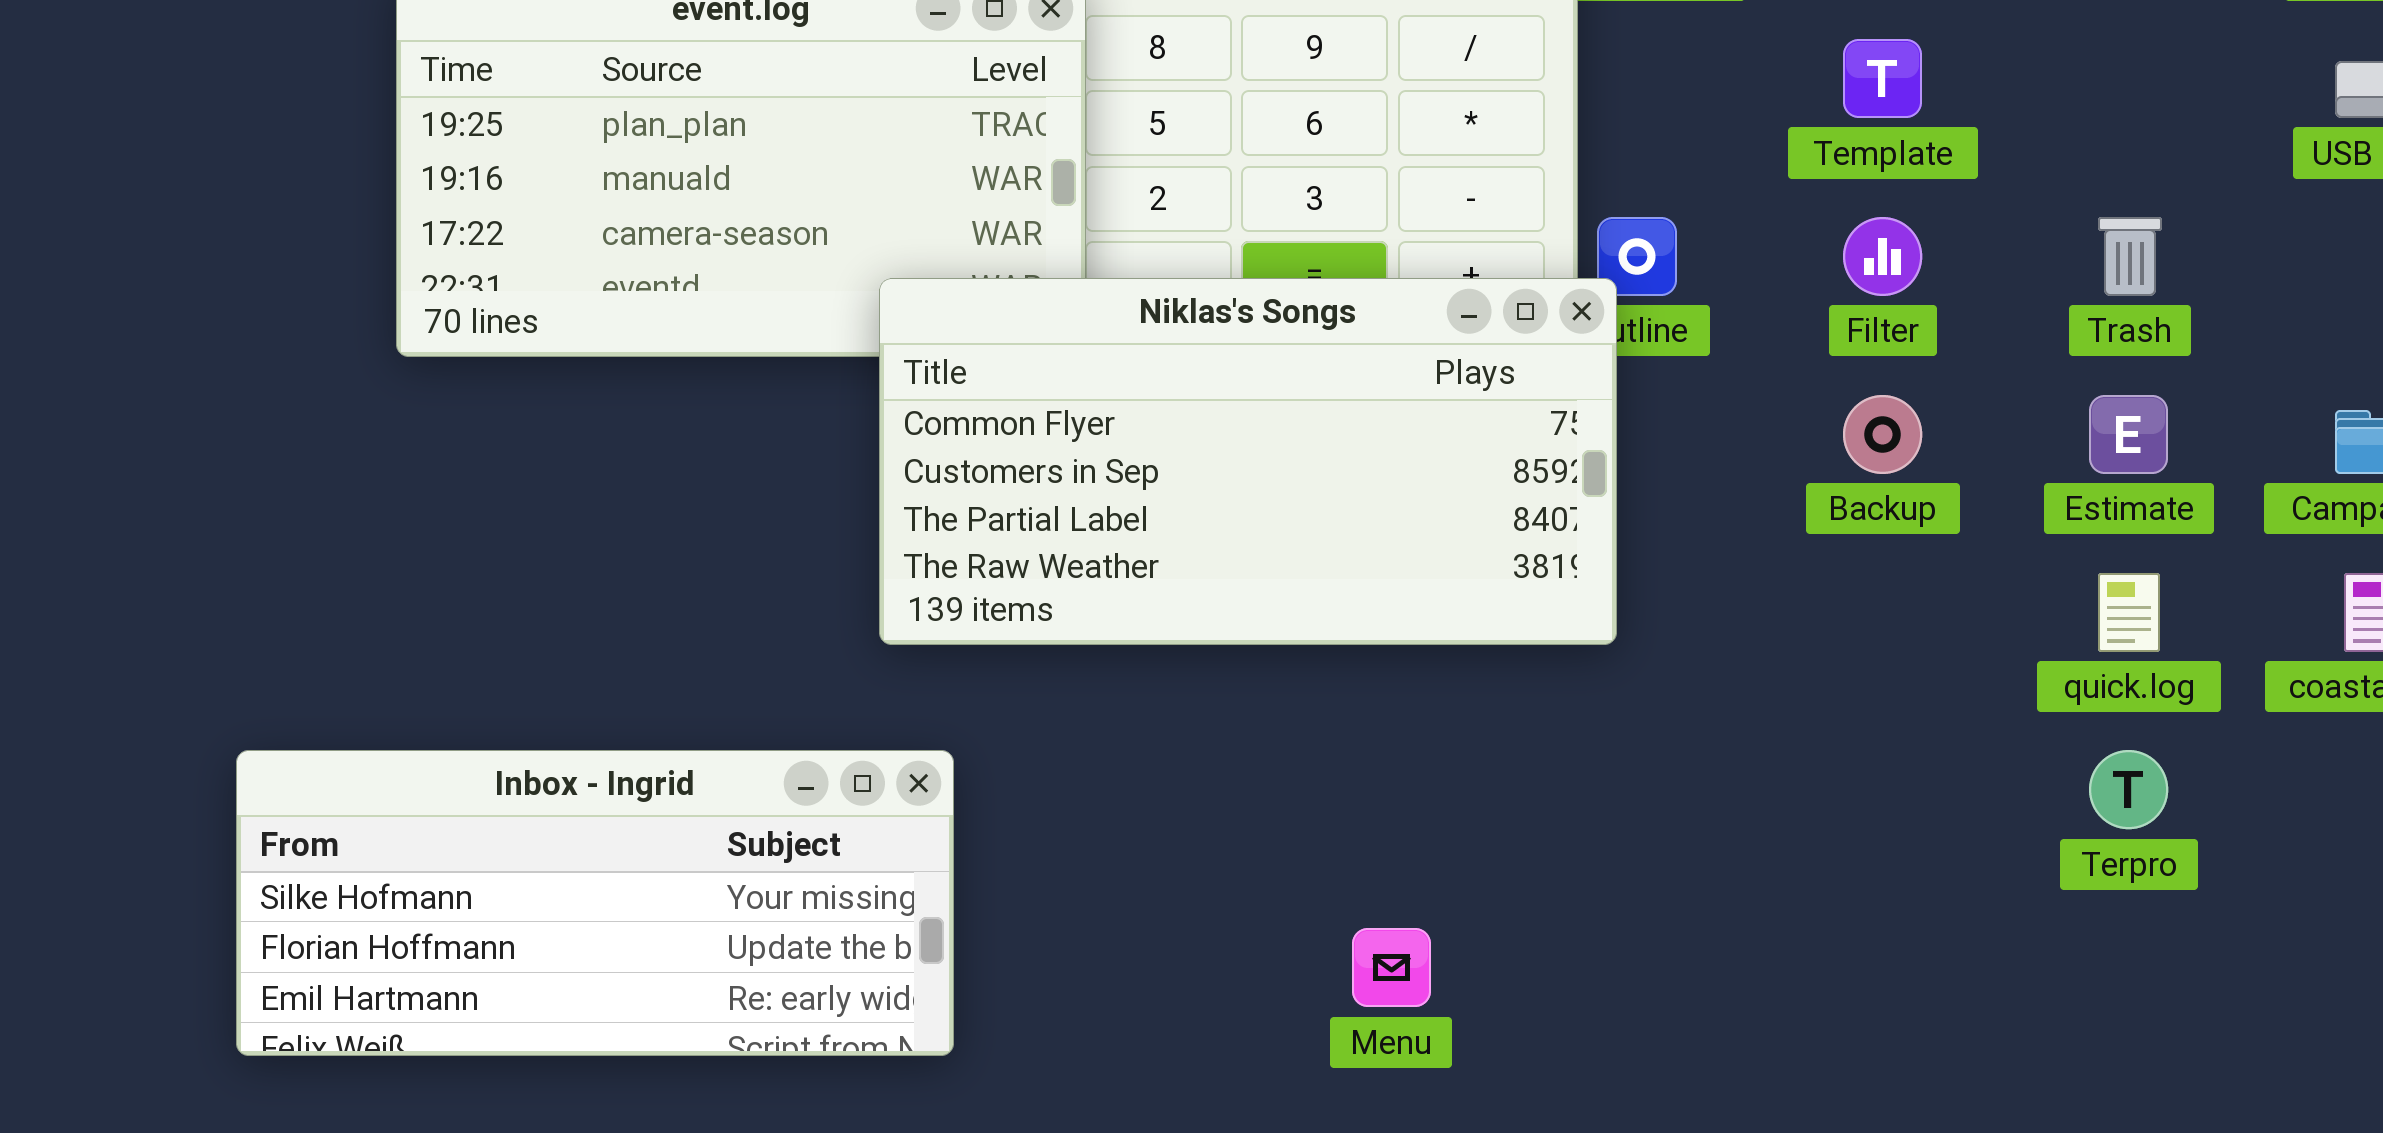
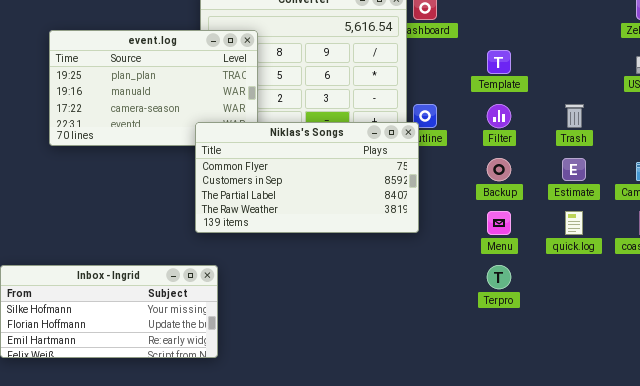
Terpro: [2089,750,2168,829] -> [487,265,511,289], moved
Menu: [1352,928,1431,1007] -> [487,211,511,235], moved

